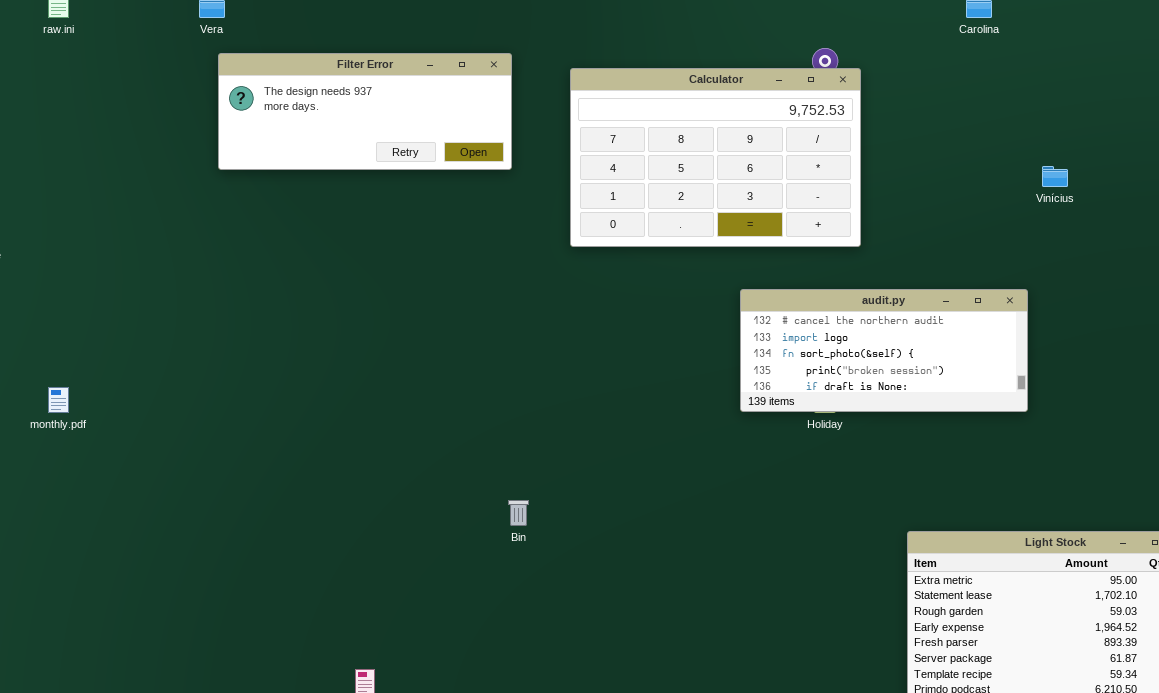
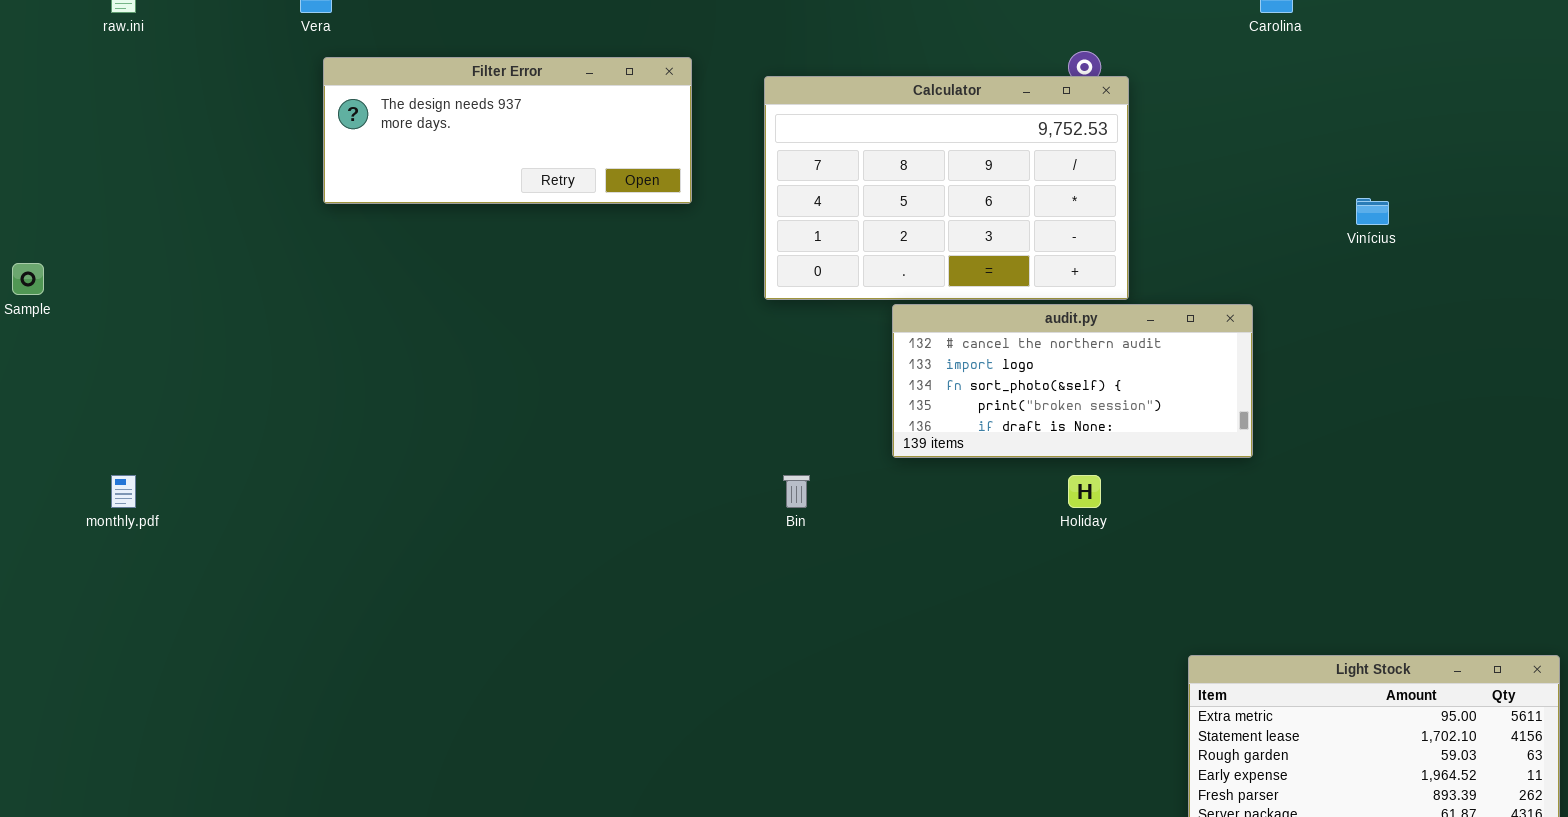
audit.py: [740,289,1028,412] -> [892,304,1253,458], moved
Bin: [508,500,529,526] -> [783,475,810,508], moved

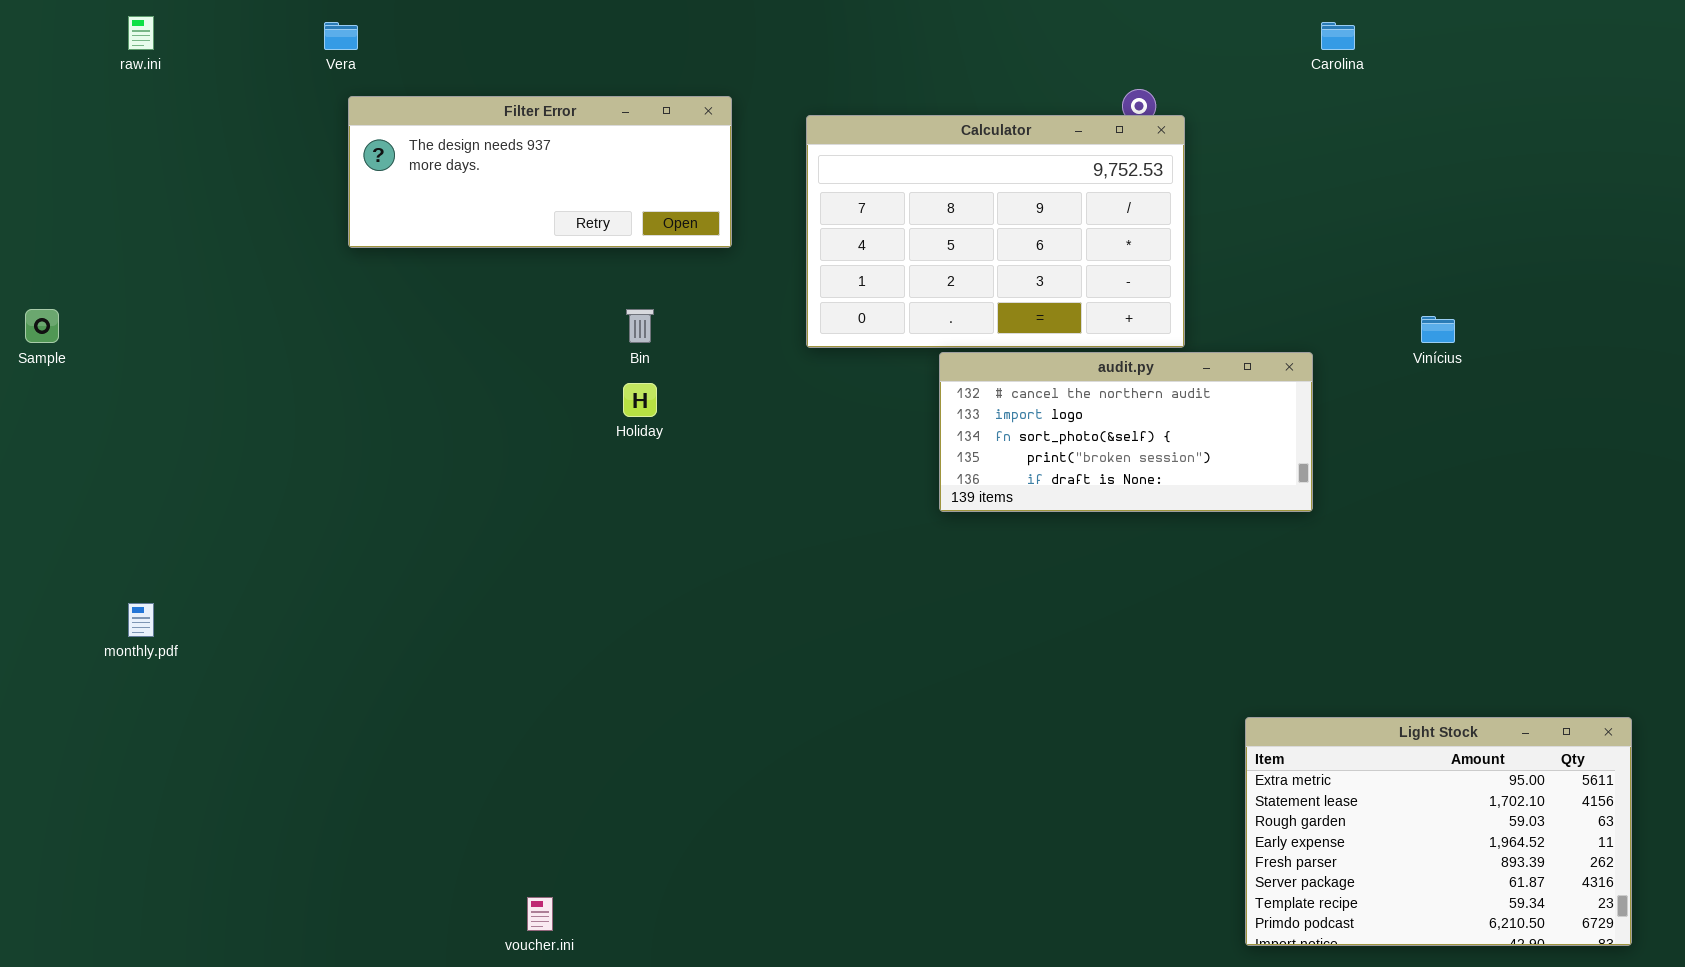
Vinícius: [1356,198,1389,225] -> [1421,316,1455,343], moved
monthly.pdf: [111,475,136,508] -> [128,603,154,637], moved
Bin: [783,475,810,508] -> [626,309,654,343], moved
Holiday: [1068,475,1101,508] -> [623,383,657,417], moved

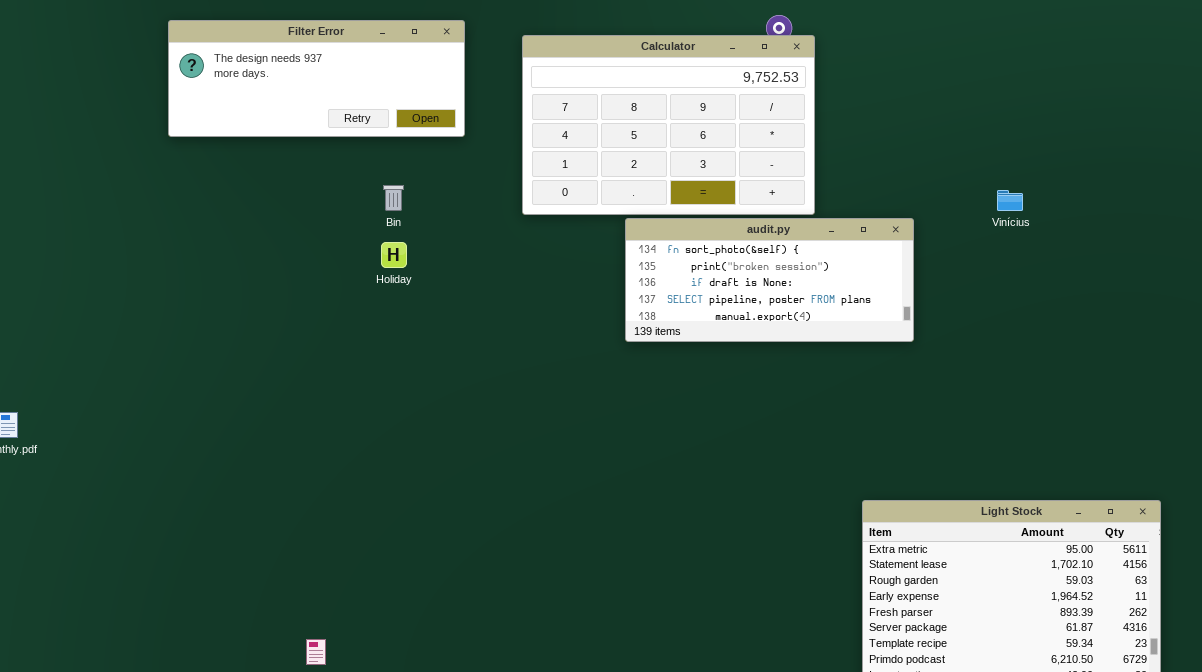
audit.py: [939,352,1313,512] -> [625,218,914,342], scrolled down 2 rows

